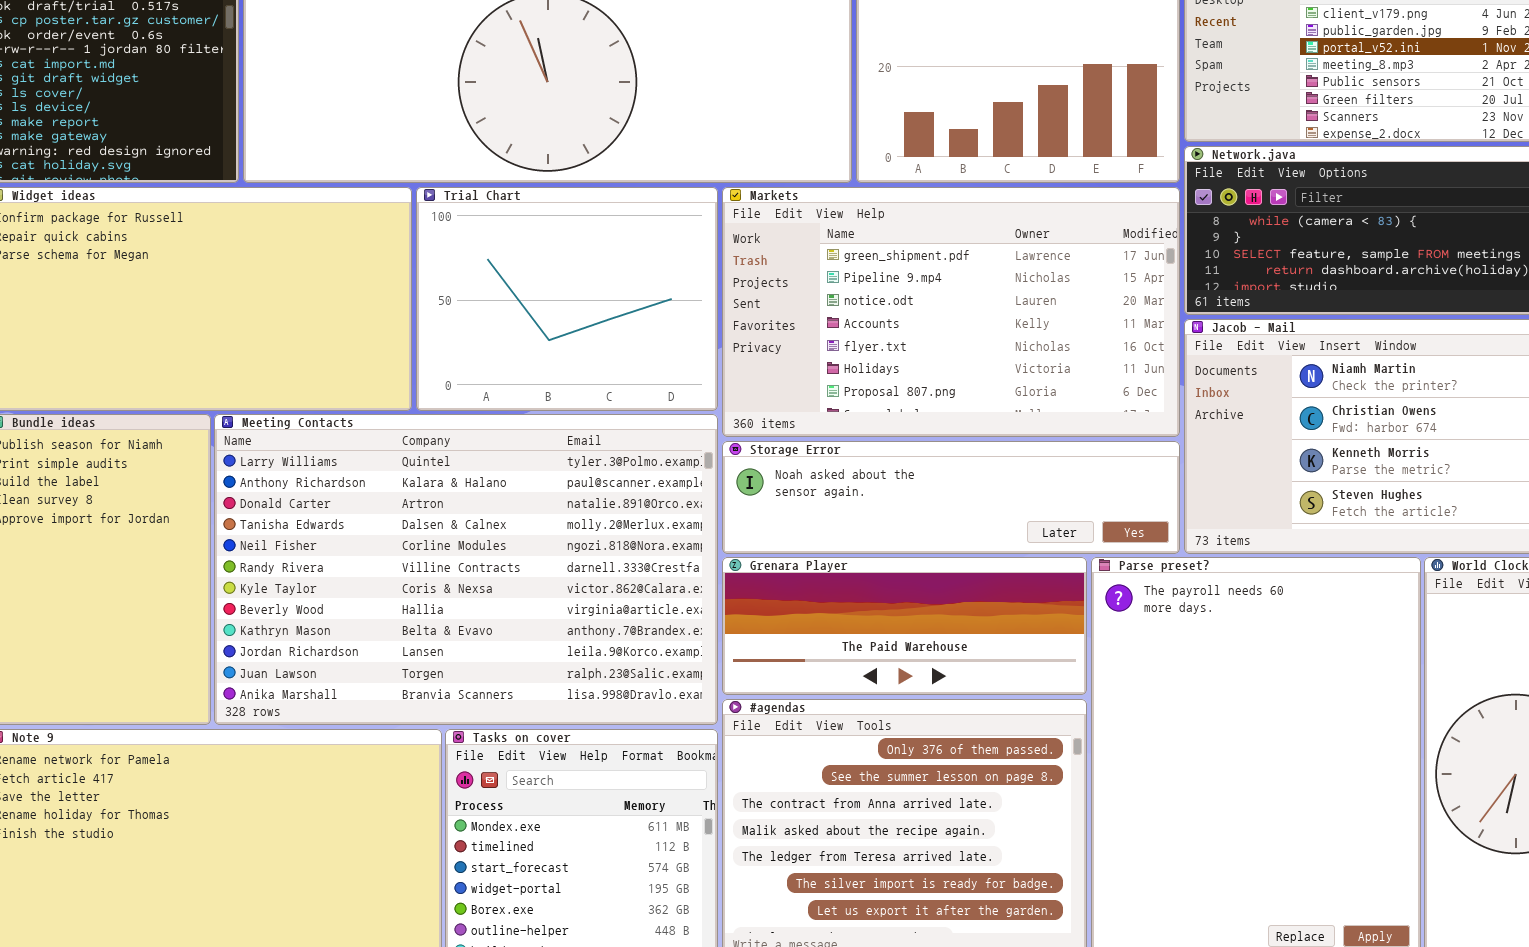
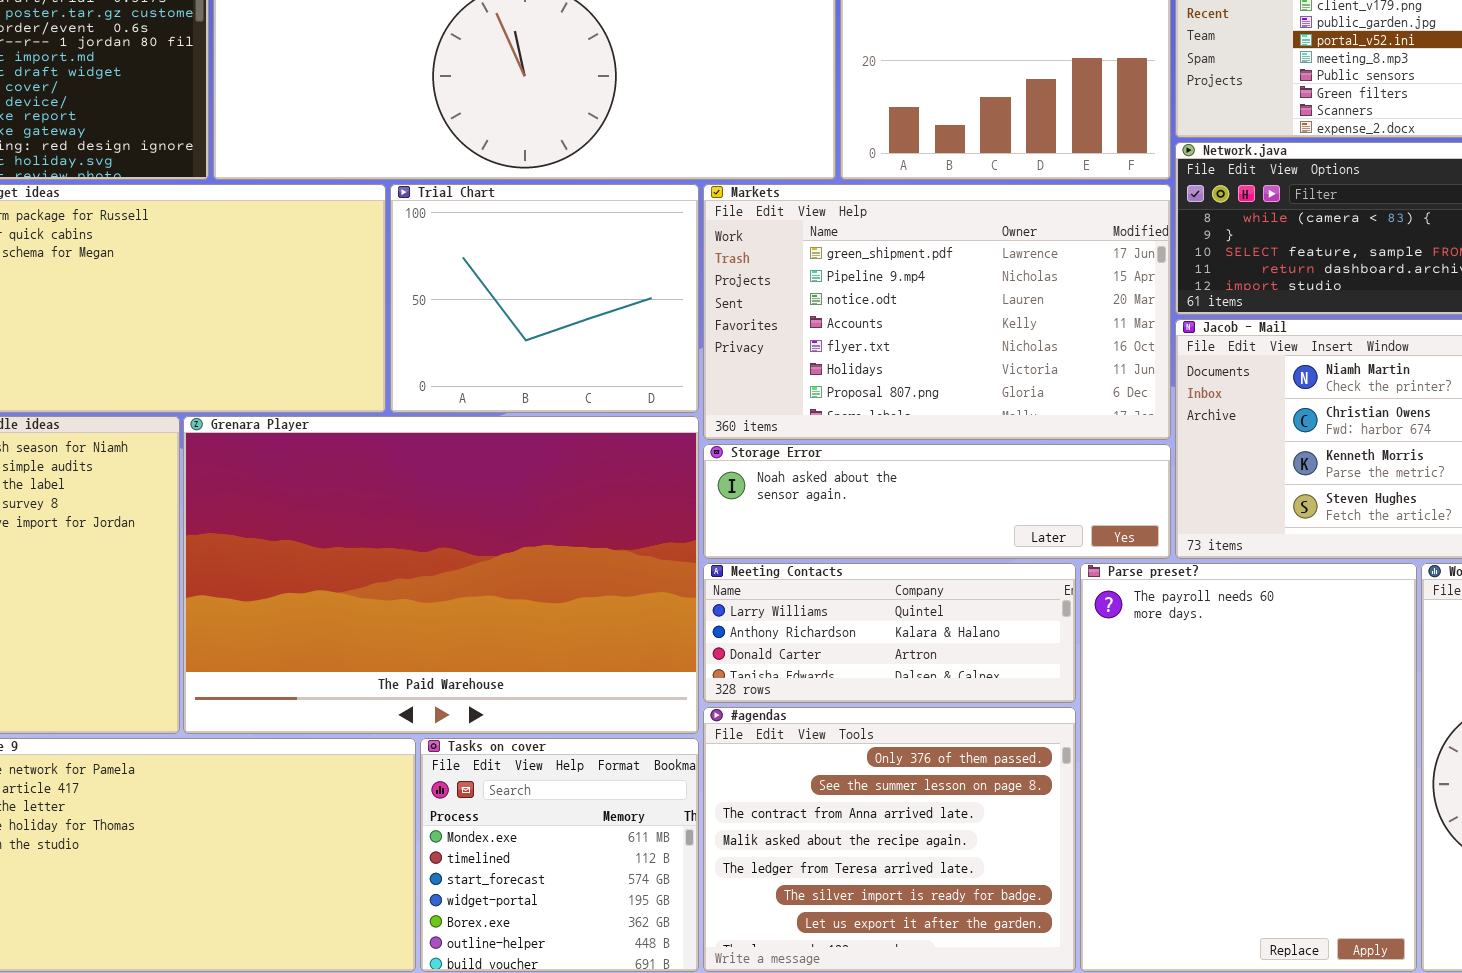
Meeting Contacts: [214,414,718,725] -> [703,563,1076,703], moved, resized
Grenara Player: [722,557,1087,695] -> [183,416,699,734], moved, resized

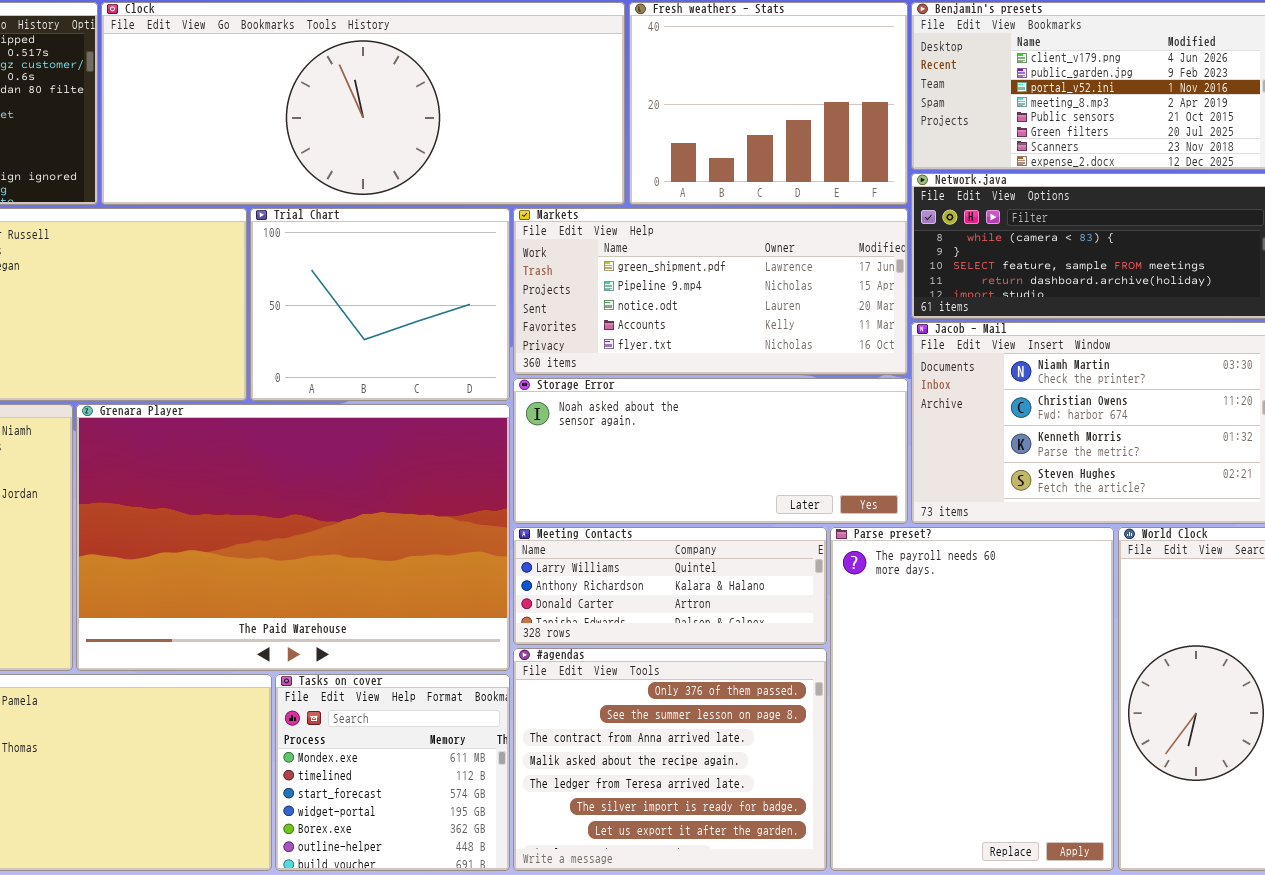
Markets: [703,184,1171,440] -> [513,208,908,375], resized
Storage Error: [703,444,1171,559] -> [513,378,908,524], resized

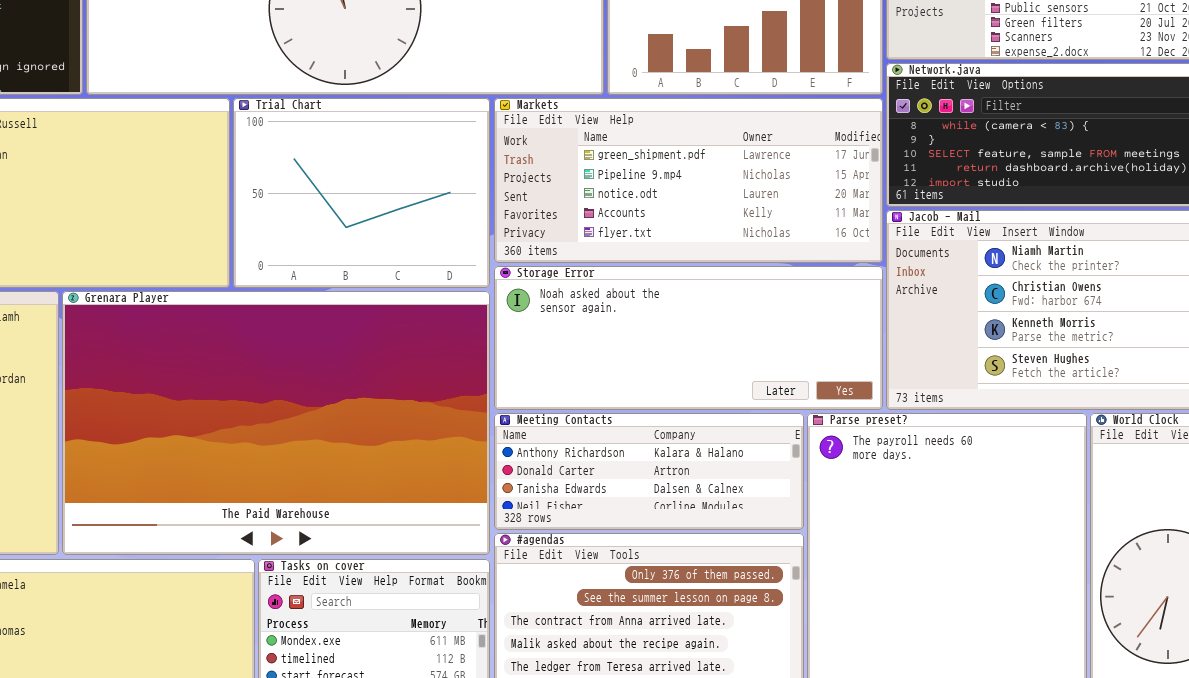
Meeting Contacts: [513,527,827,645] -> [494,413,804,530], scrolled down 1 row

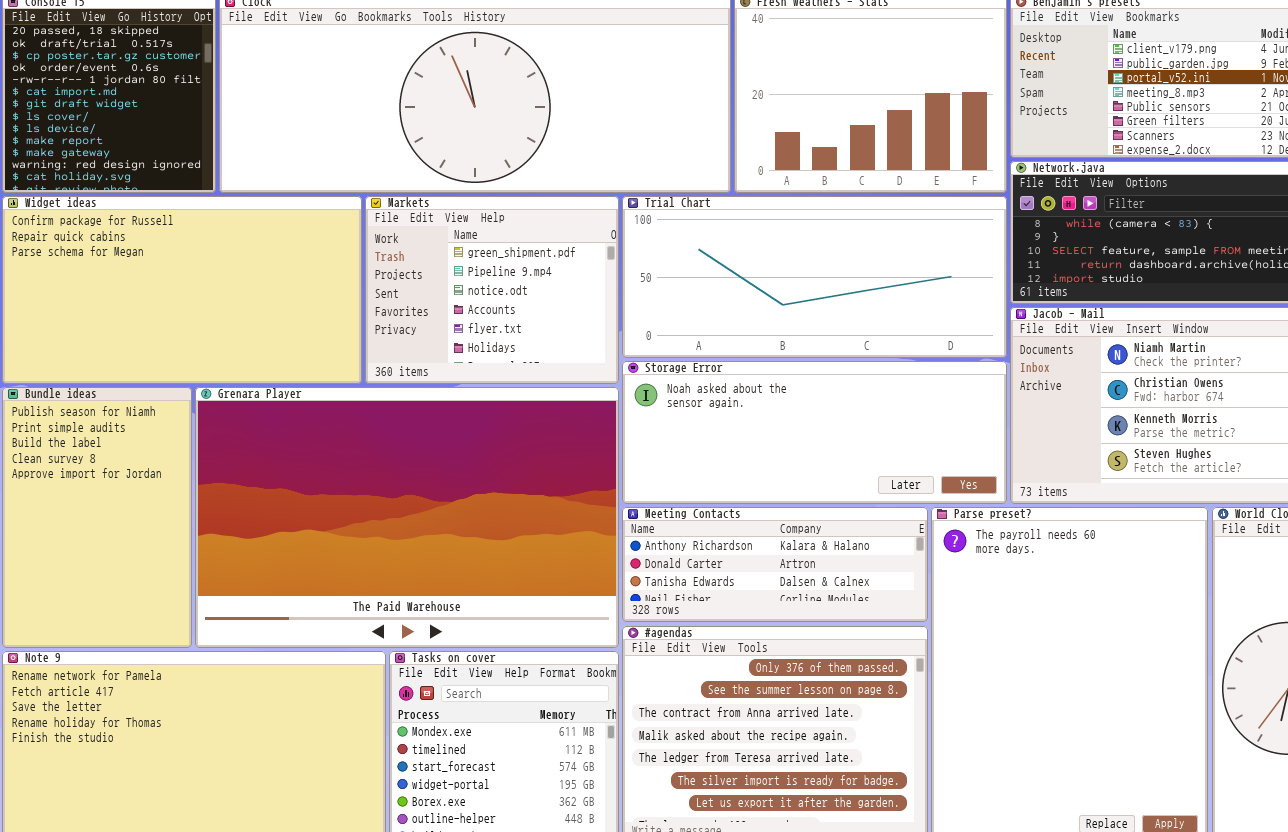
Trial Chart: [233,98,490,288] -> [622,196,1007,358], moved, resized
Markets: [494,98,883,263] -> [365,196,619,384], moved, resized

